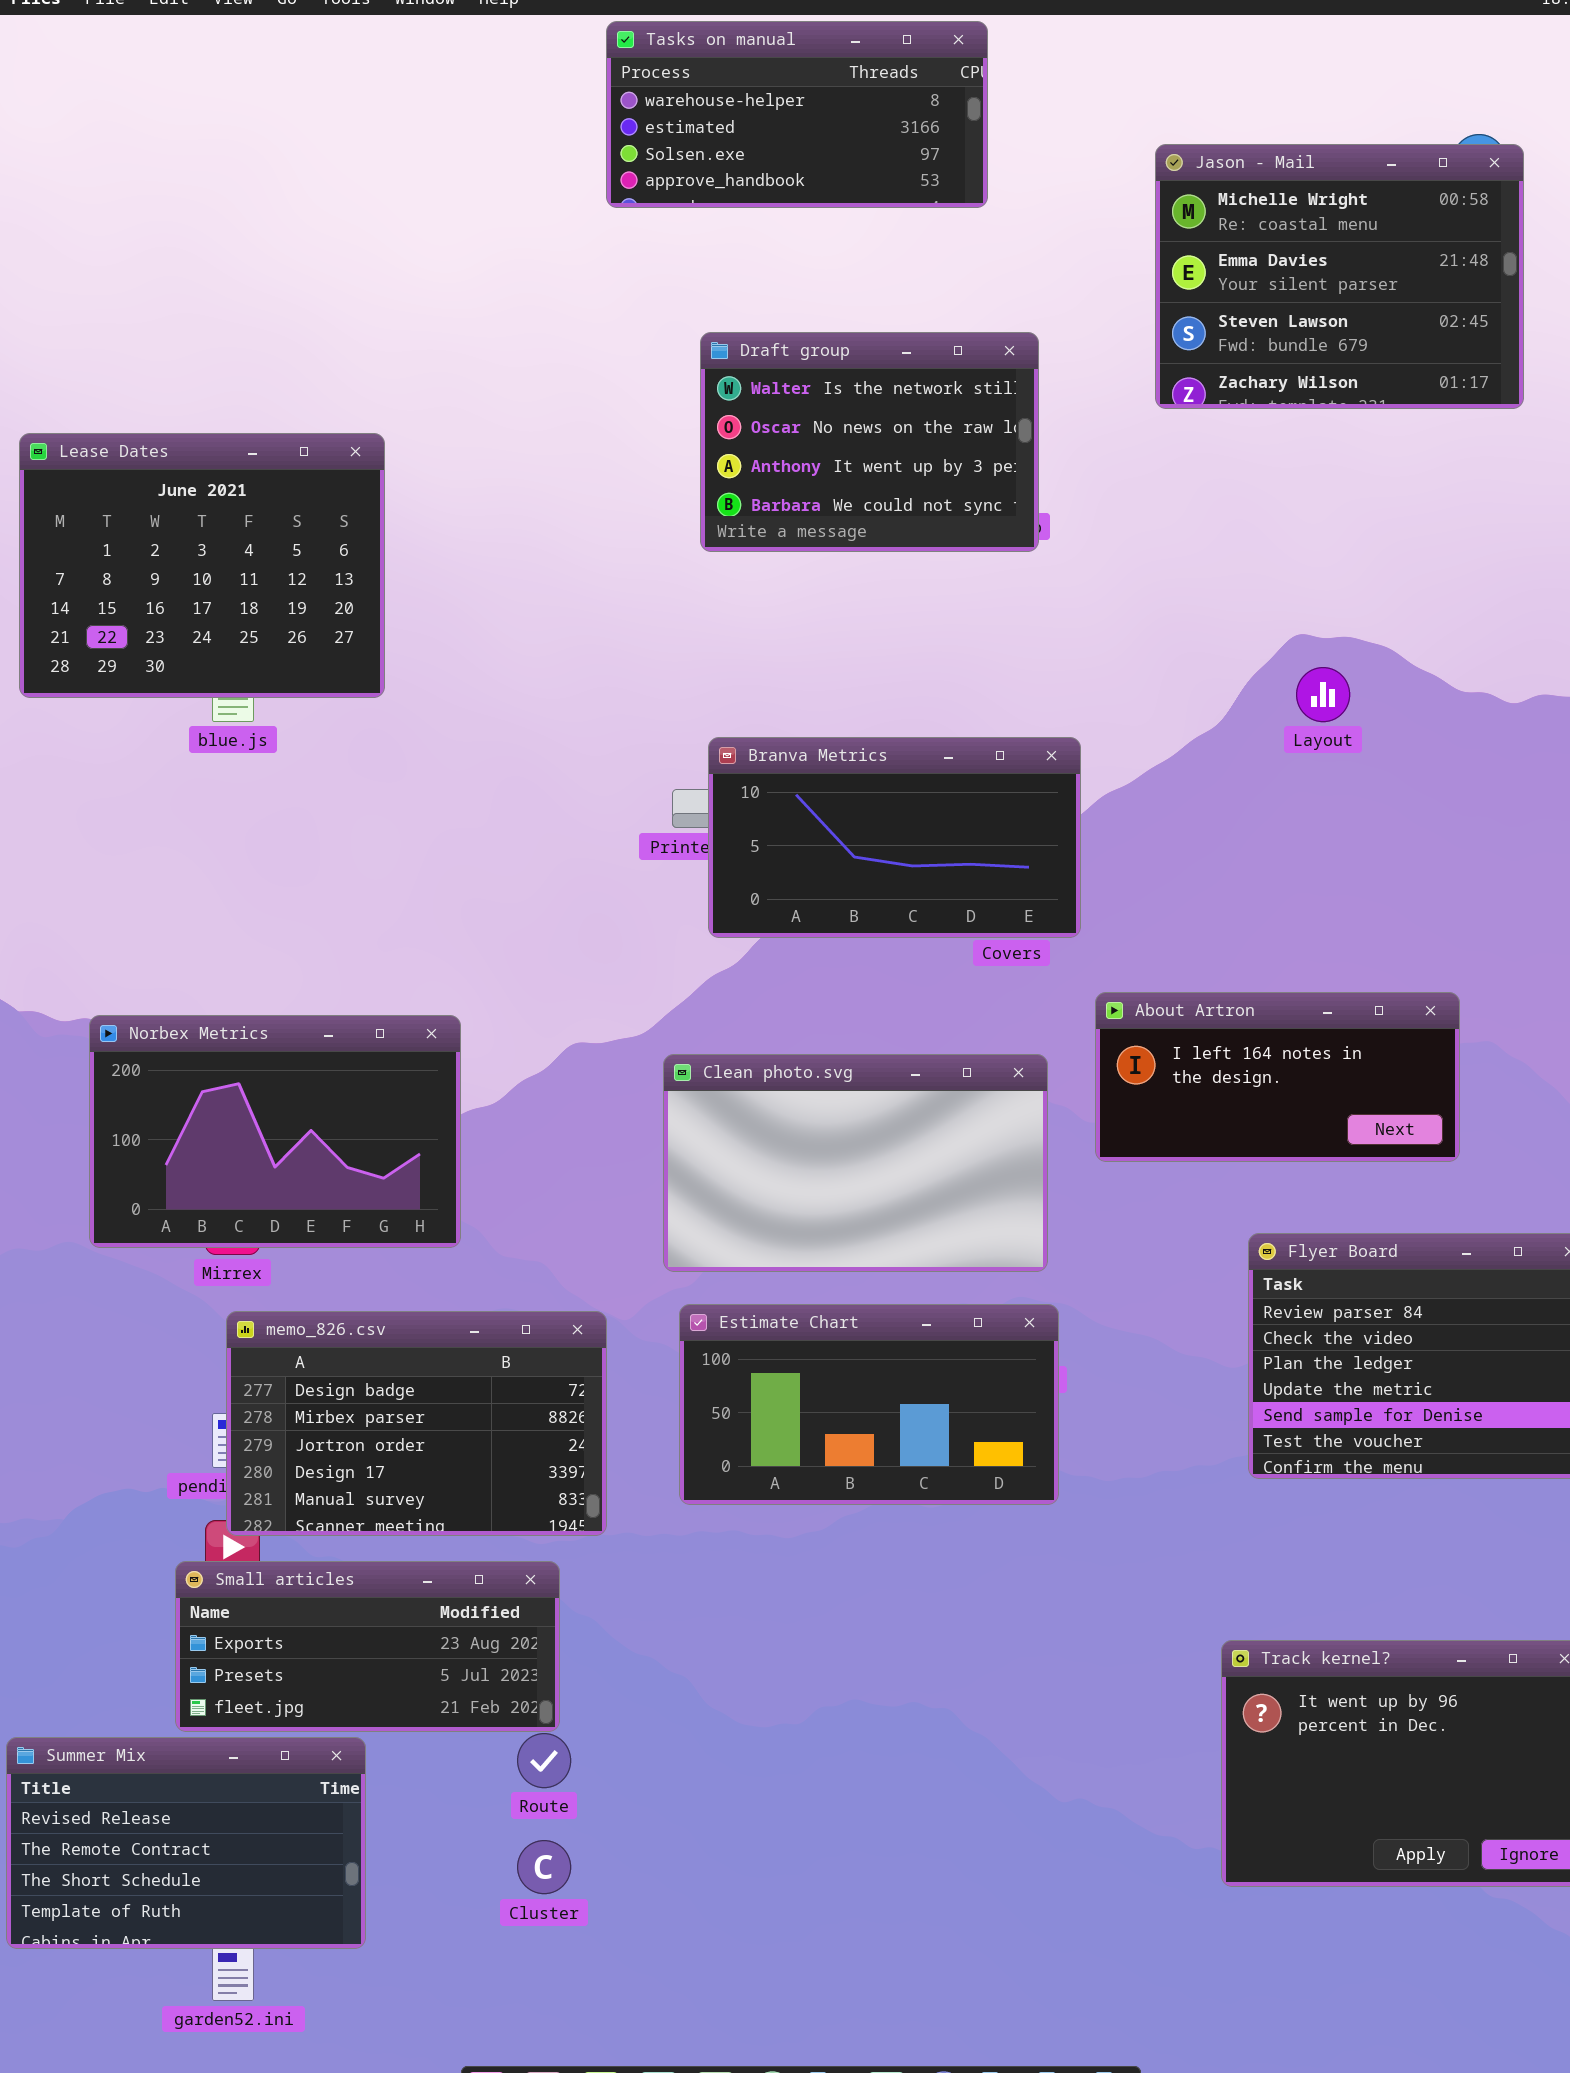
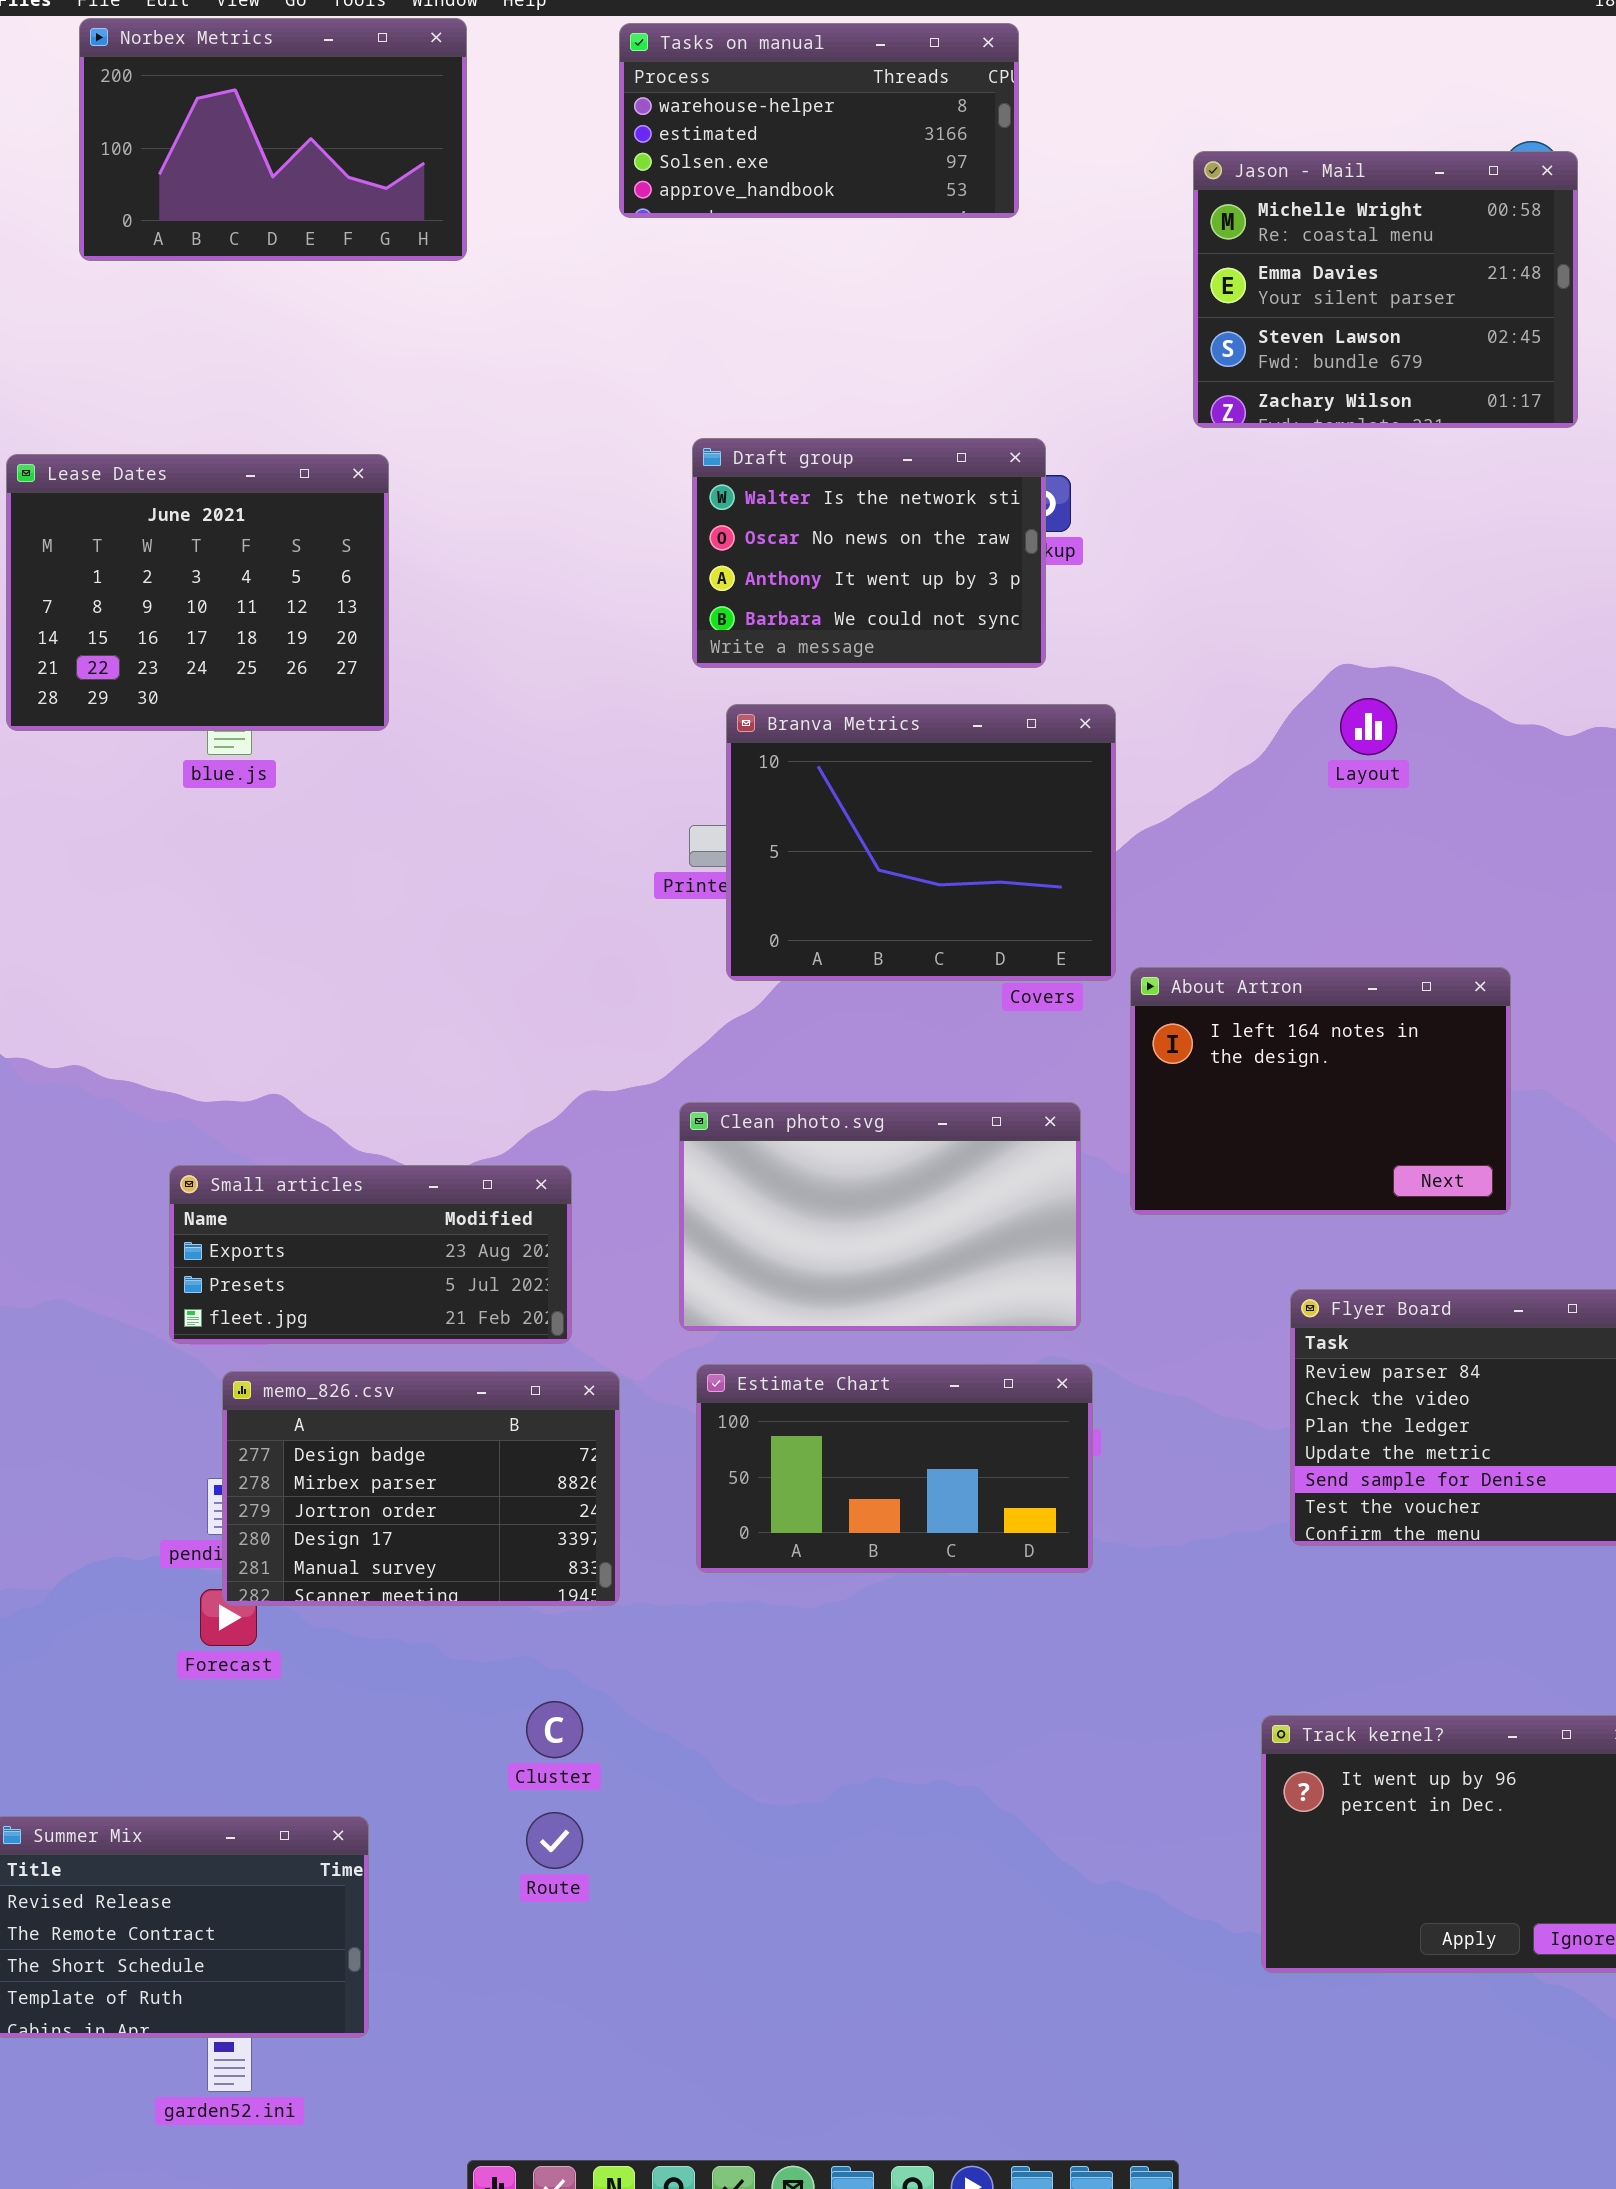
Draft group: [700,332,1039,552] -> [692,438,1046,668], moved
Branva Metrics: [708,737,1081,938] -> [726,704,1116,981], resized
About Artron: [1095,992,1460,1162] -> [1130,967,1511,1215], resized
Norbex Metrics: [89,1015,461,1248] -> [79,18,467,261], moved
Small articles: [175,1561,560,1732] -> [169,1165,572,1344], moved
Cluster: [517,1840,571,1894] -> [526,1701,583,1758], moved

